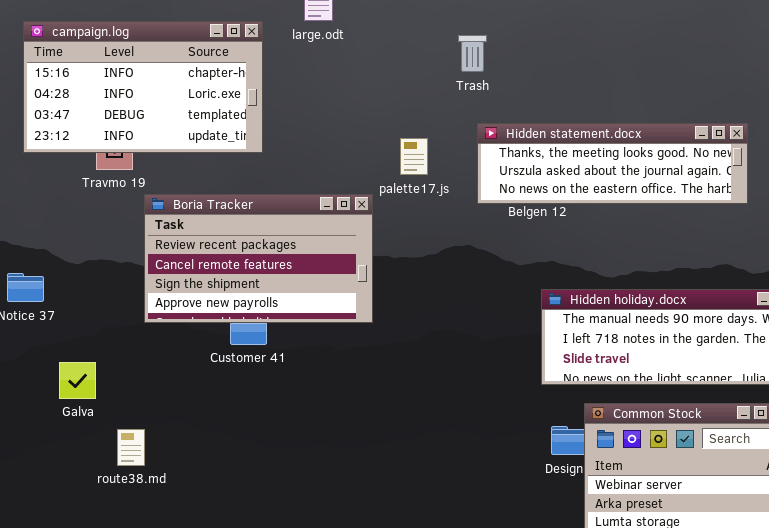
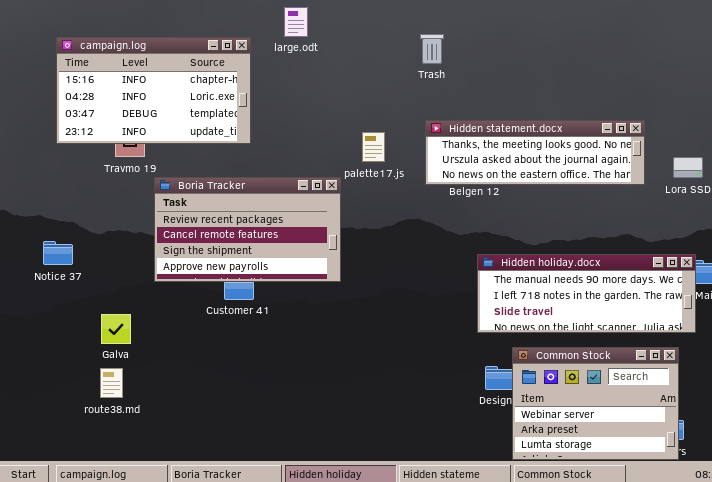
Trash: [458,35,487,72] -> [420,34,444,64], moved
Galva: [59,362,96,399] -> [101,314,131,344], moved
route38.md: [117,429,145,466] -> [100,368,123,398], moved

